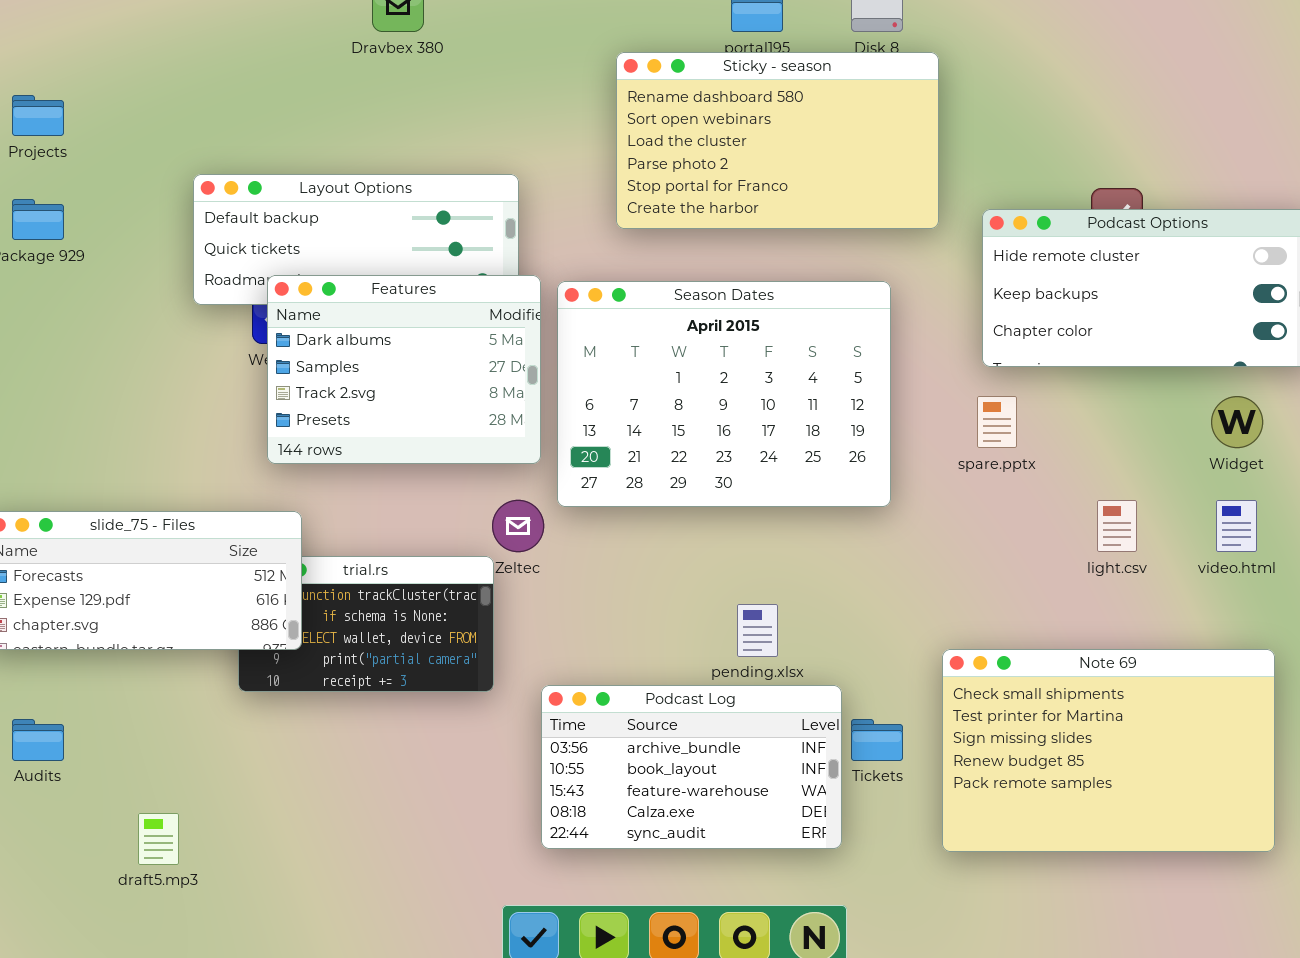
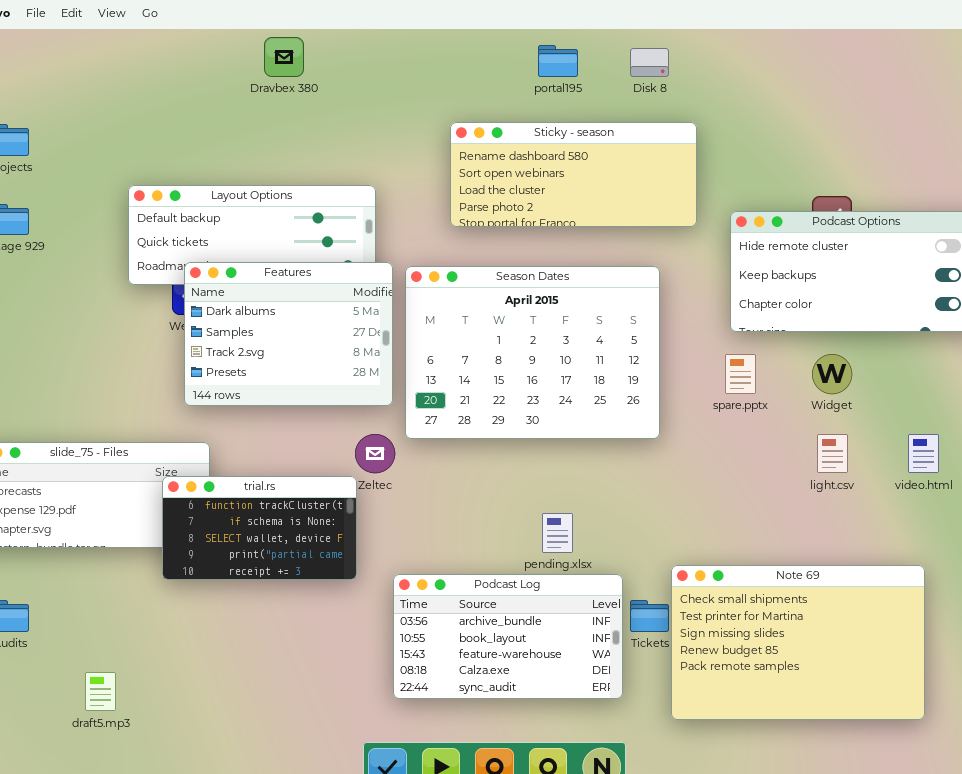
Sticky - season: [616,52,939,229] -> [450,122,697,227], resized
Widget: [1211,396,1263,448] -> [812,354,852,394], moved
trial.rs: [238,556,494,692] -> [162,476,357,580], raised
Note 69: [942,649,1275,852] -> [671,565,925,720], moved

